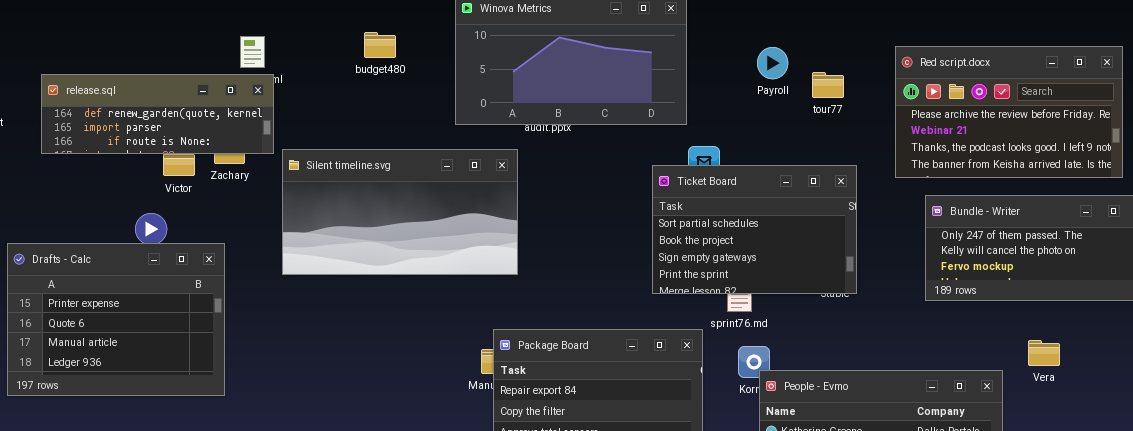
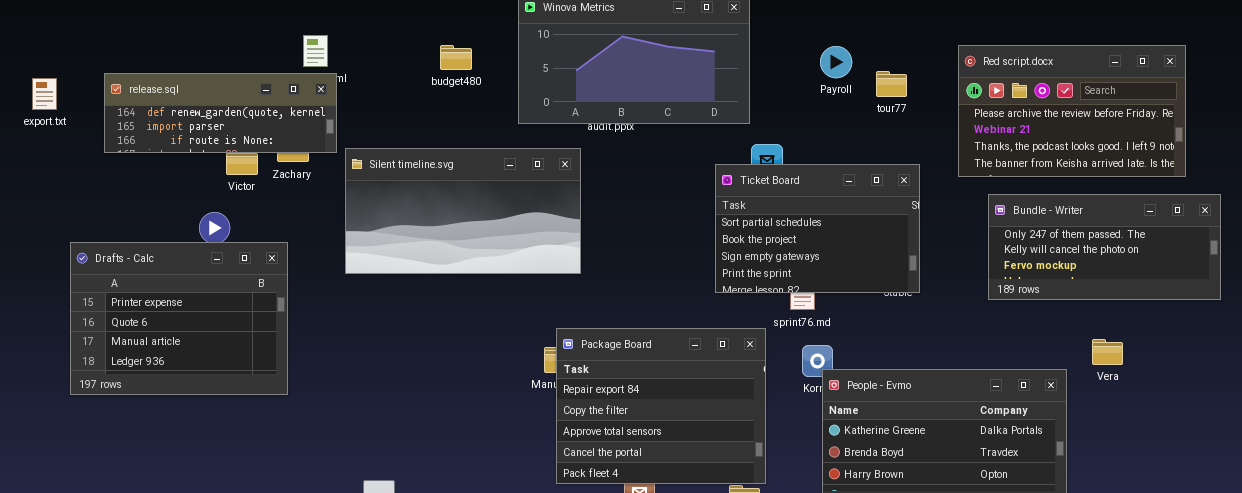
budget480: [364,32,396,58] -> [440,45,472,70], moved

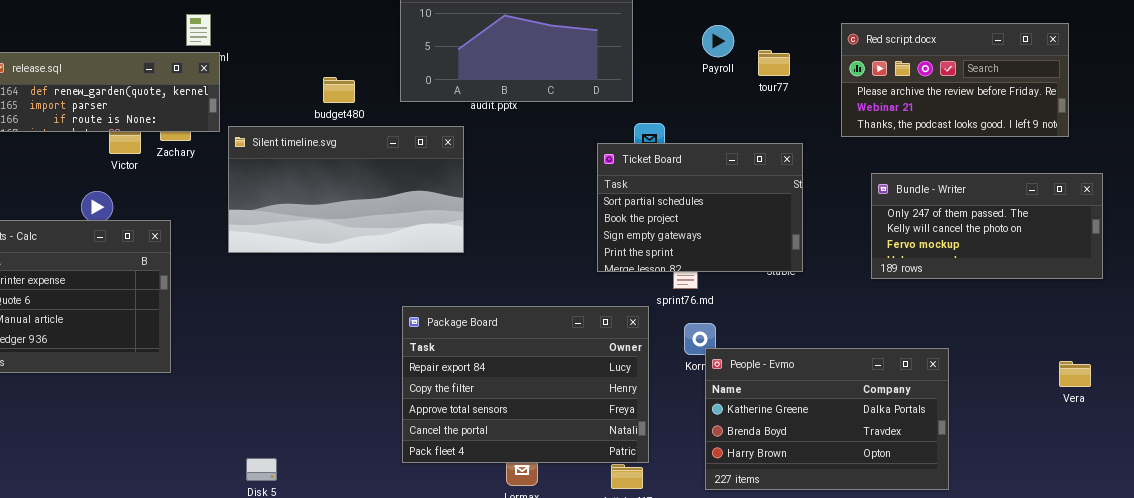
budget480: [440,45,472,70] -> [323,77,355,103], moved
Red script.docx: [958,45,1186,177] -> [841,23,1069,137], resized
Package Board: [556,328,766,484] -> [402,306,649,463], resized
Vera: [1092,339,1123,365] -> [1059,361,1091,387], moved

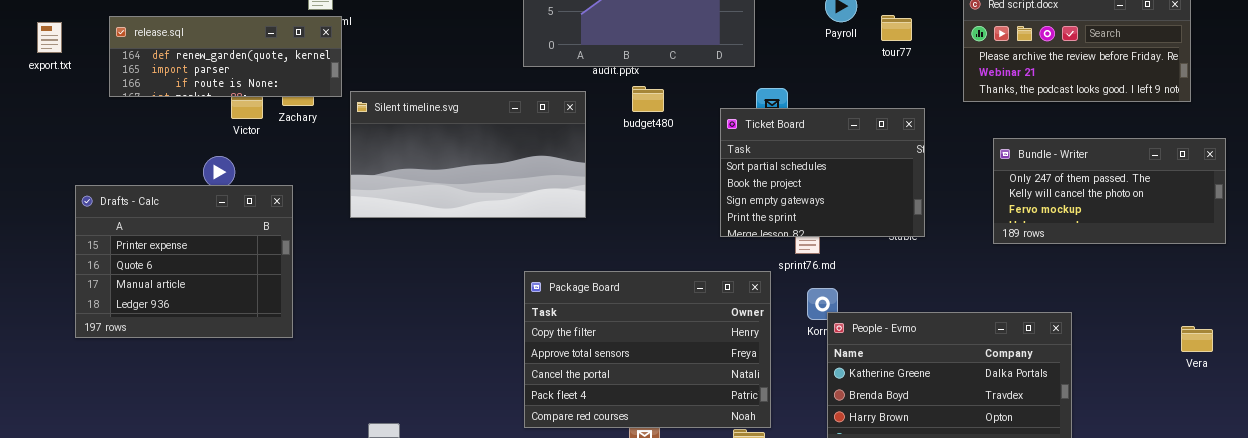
budget480: [323,77,355,103] -> [632,86,664,112], moved
Package Board: [402,306,649,463] -> [524,271,771,428], scrolled down 1 row

